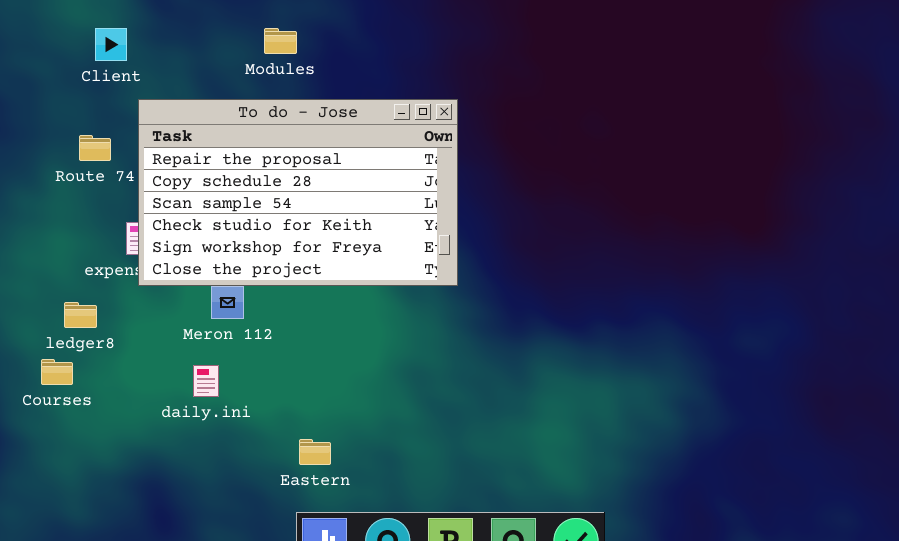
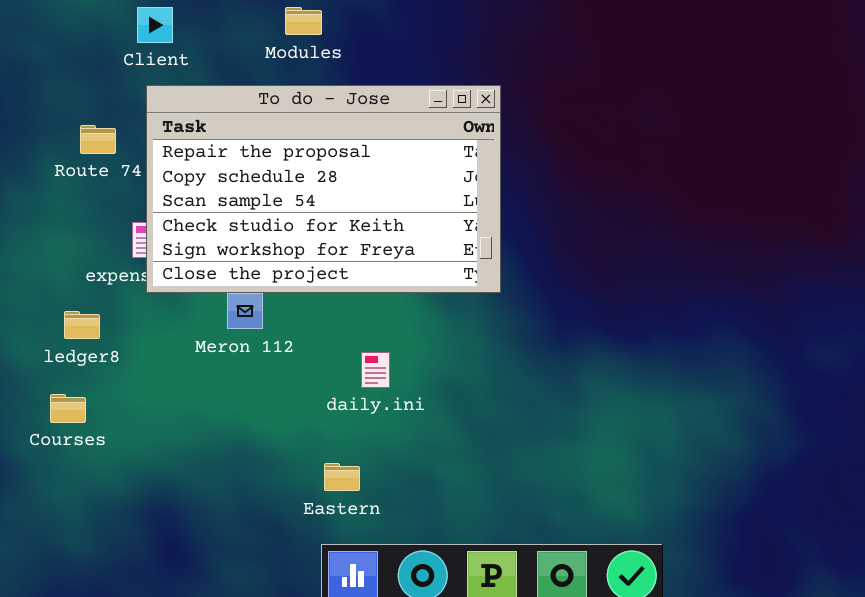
Client: [95,28,127,61] -> [137,7,173,43], moved
Courses: [41,359,73,385] -> [50,394,86,423], moved
daily.ini: [193,365,219,397] -> [361,352,390,388], moved

